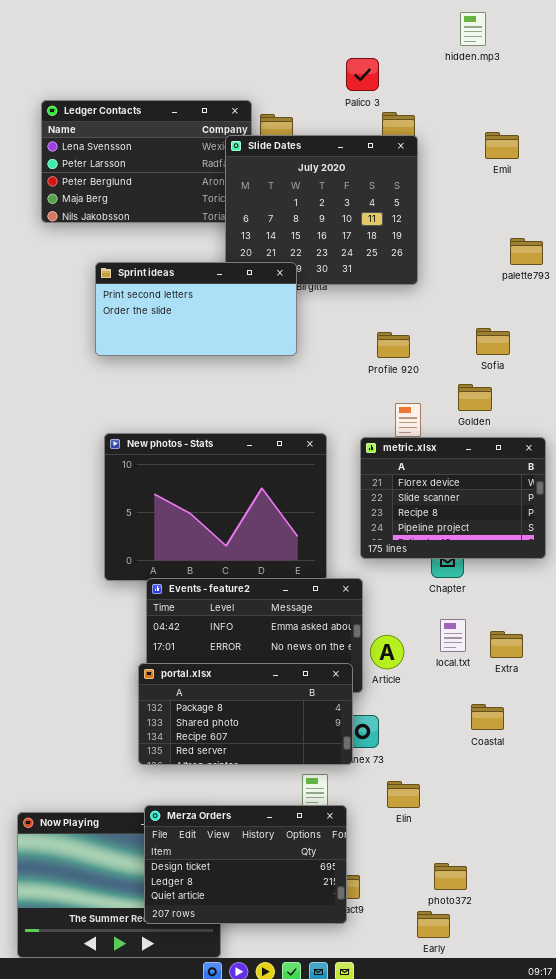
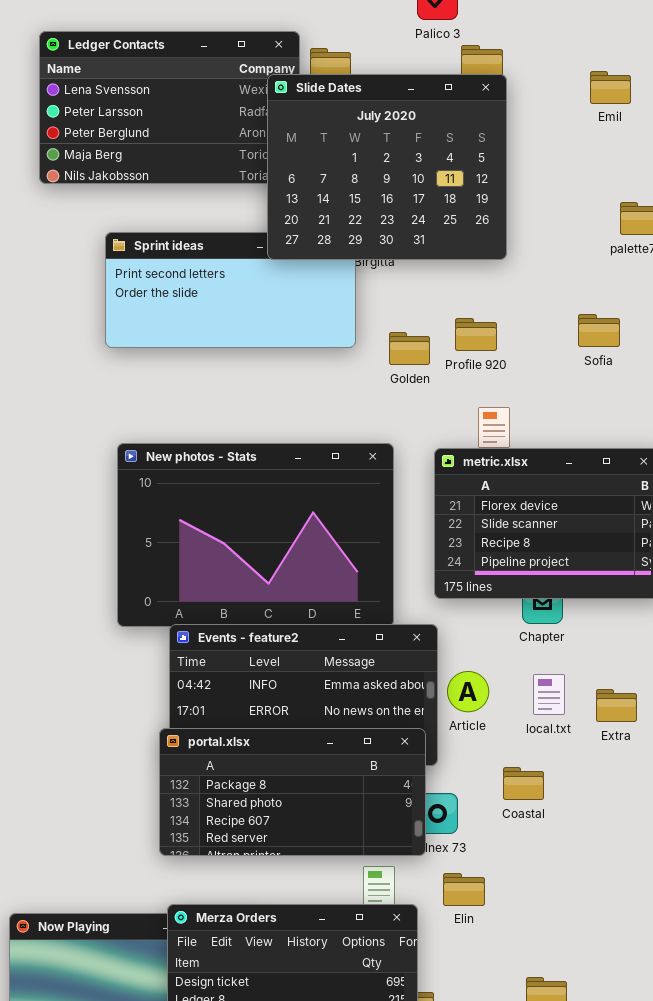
Slide Dates: [225,135,418,285] -> [267,74,507,260], raised
Golden: [458,384,492,411] -> [389,332,430,365], moved
Article: [370,635,404,669] -> [447,671,489,712], moved
Coastal: [471,704,504,730] -> [503,767,544,800], moved
Elin: [387,781,420,808] -> [443,873,485,906], moved

